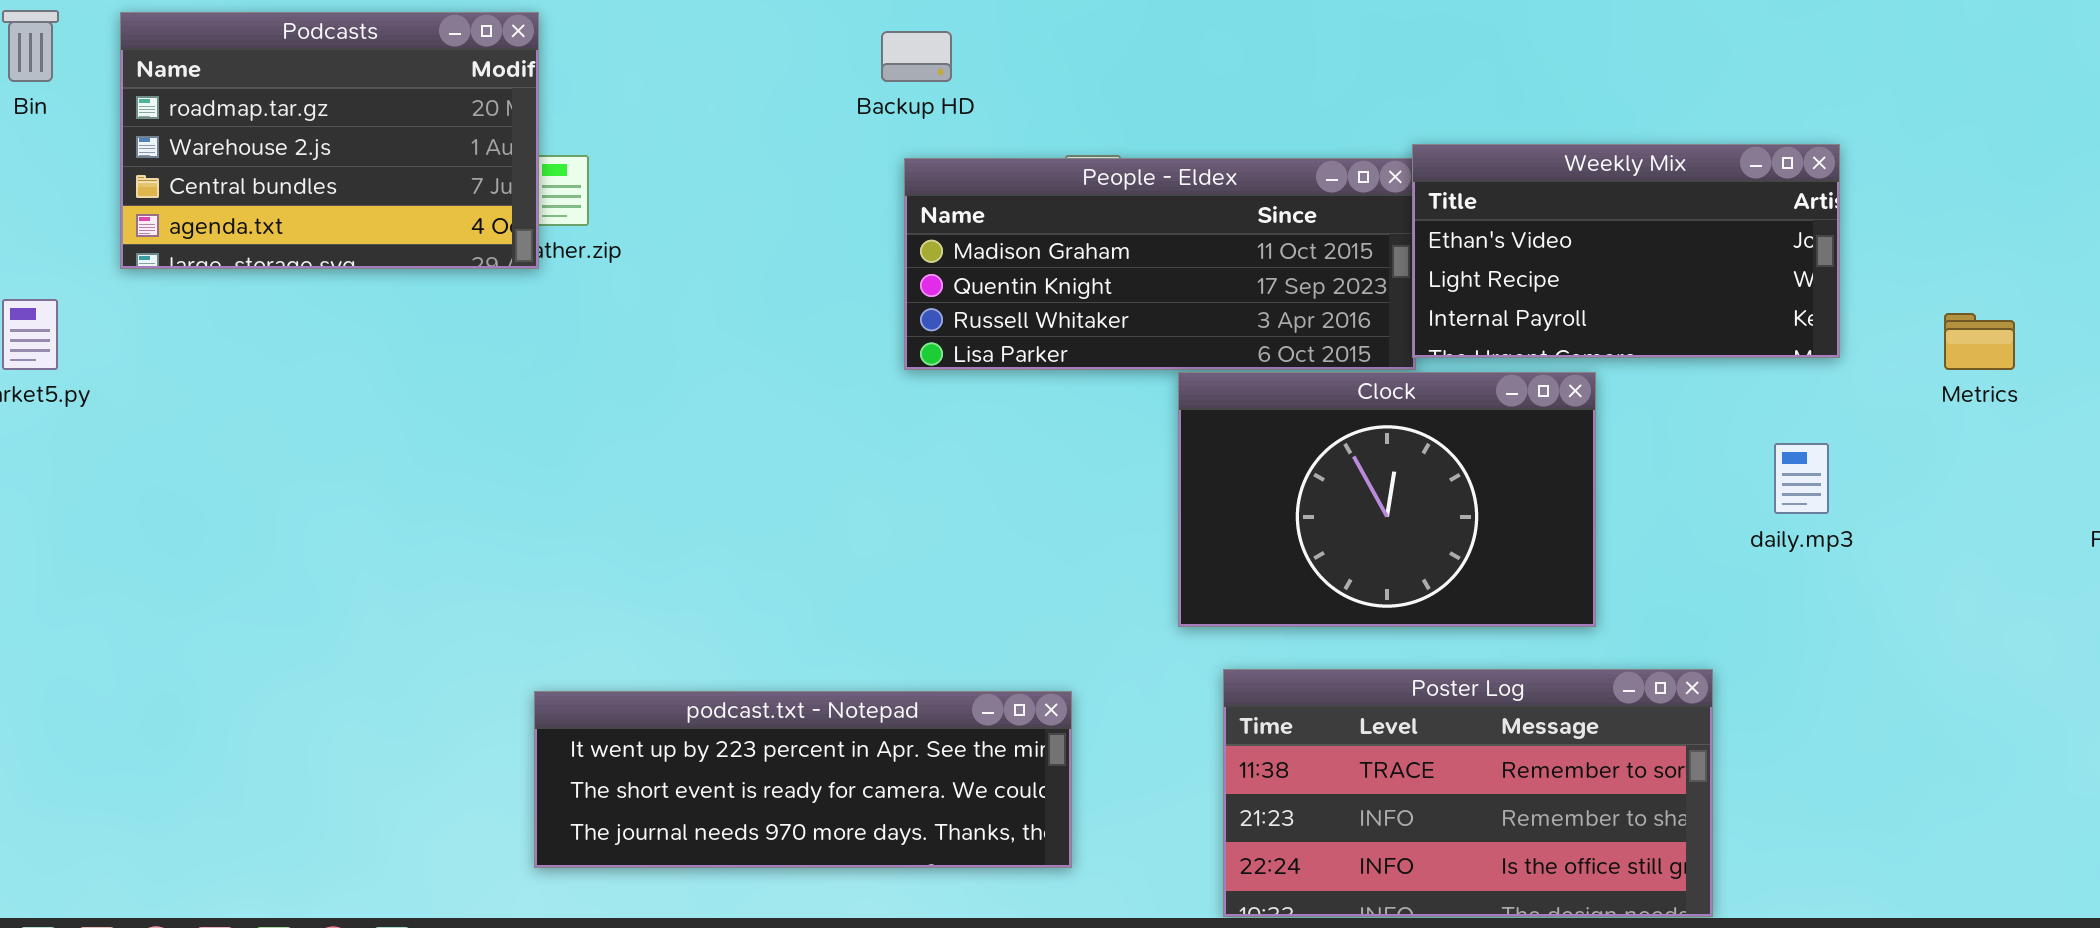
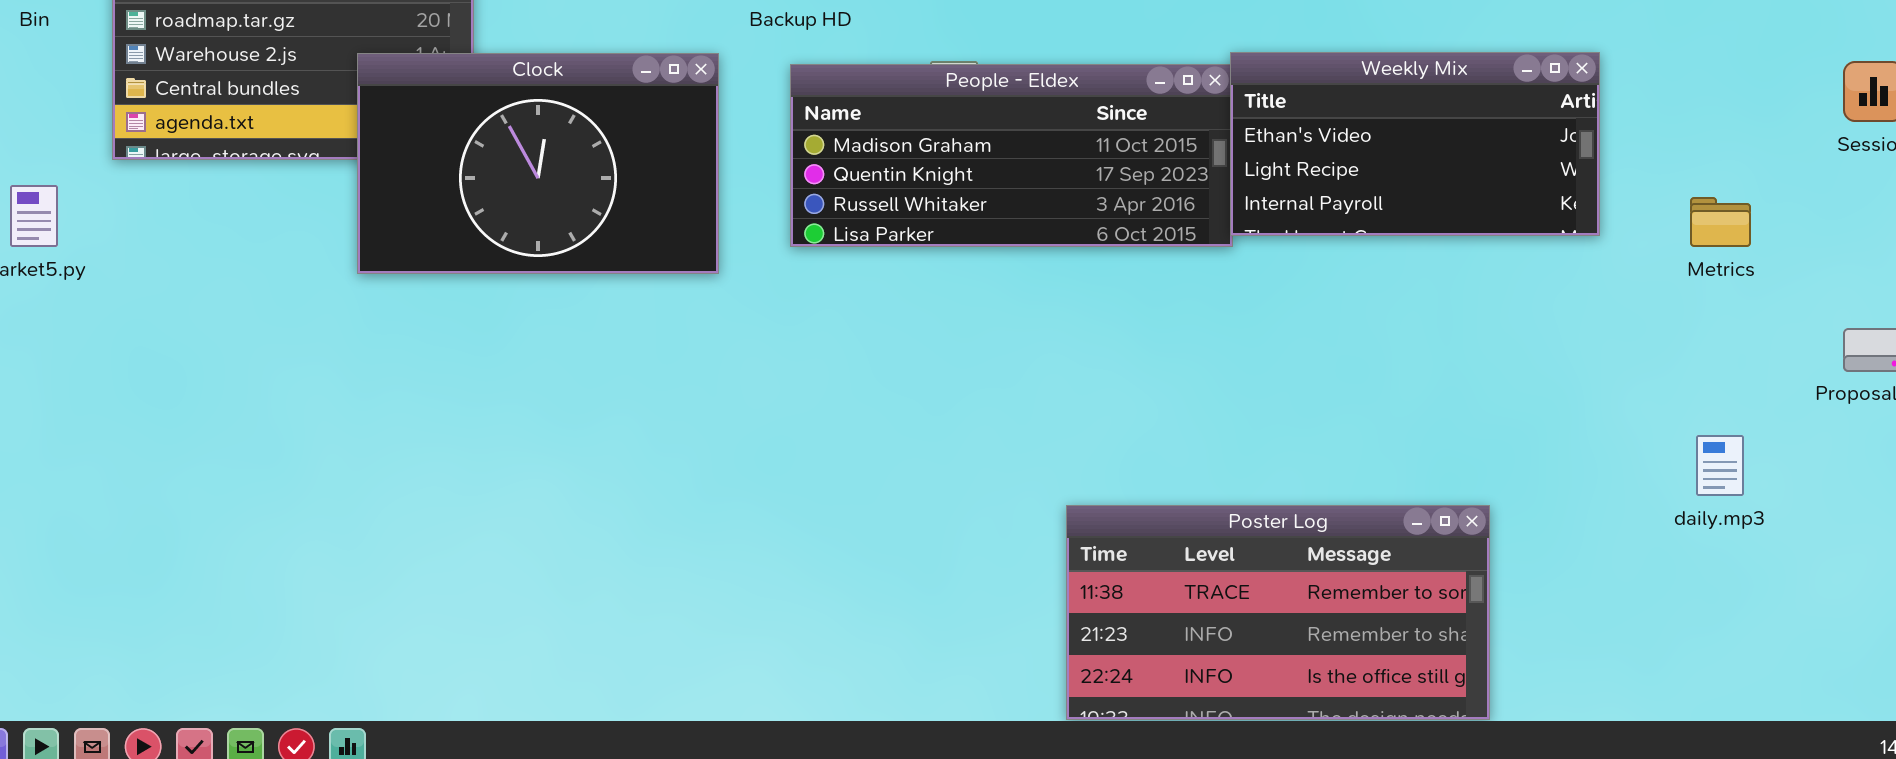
Clock: [1178,372,1596,627] -> [357,53,719,274], moved
daily.mp3: [1774,443,1829,514] -> [1696,435,1744,496], moved
podcast.txt - Notepad: [534,691,1072,868] -> none, closed

